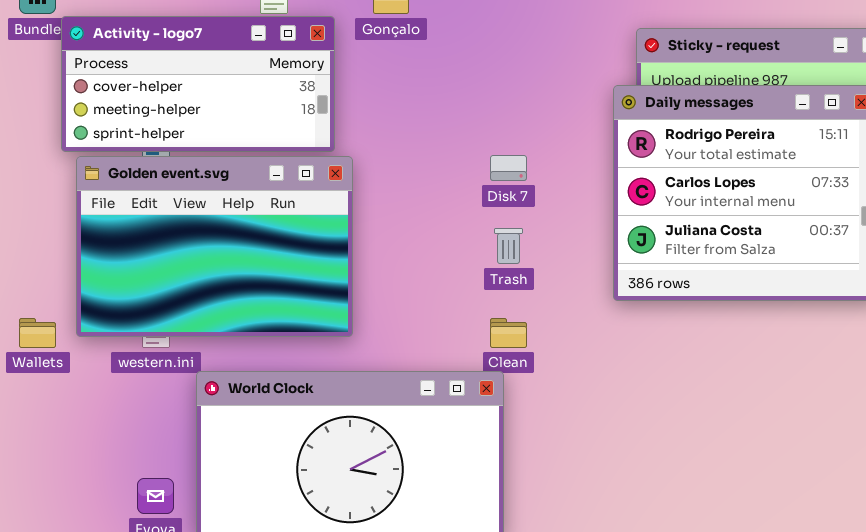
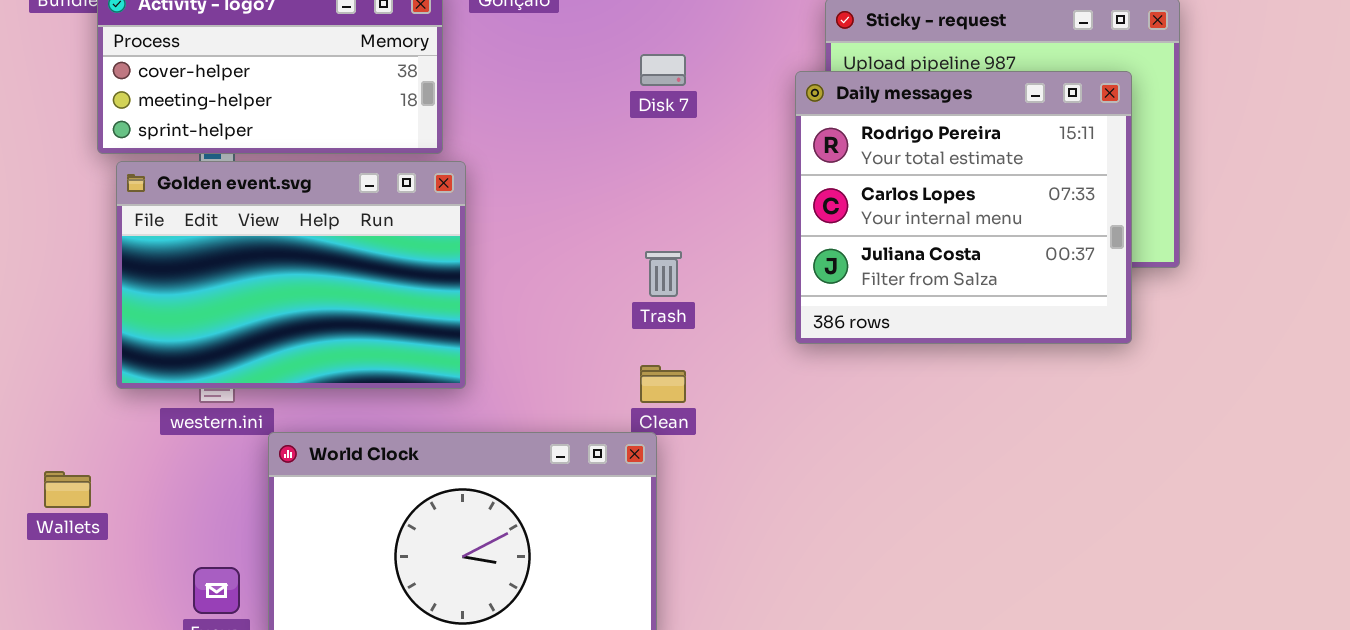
Disk 7: [490,155,527,181] -> [640,54,686,86], moved
Wallets: [19,318,56,348] -> [44,471,91,508], moved

